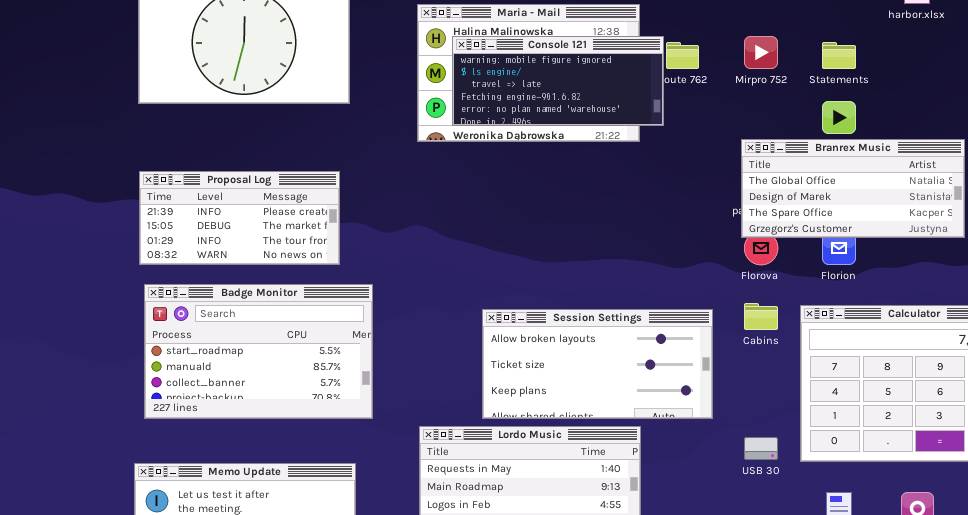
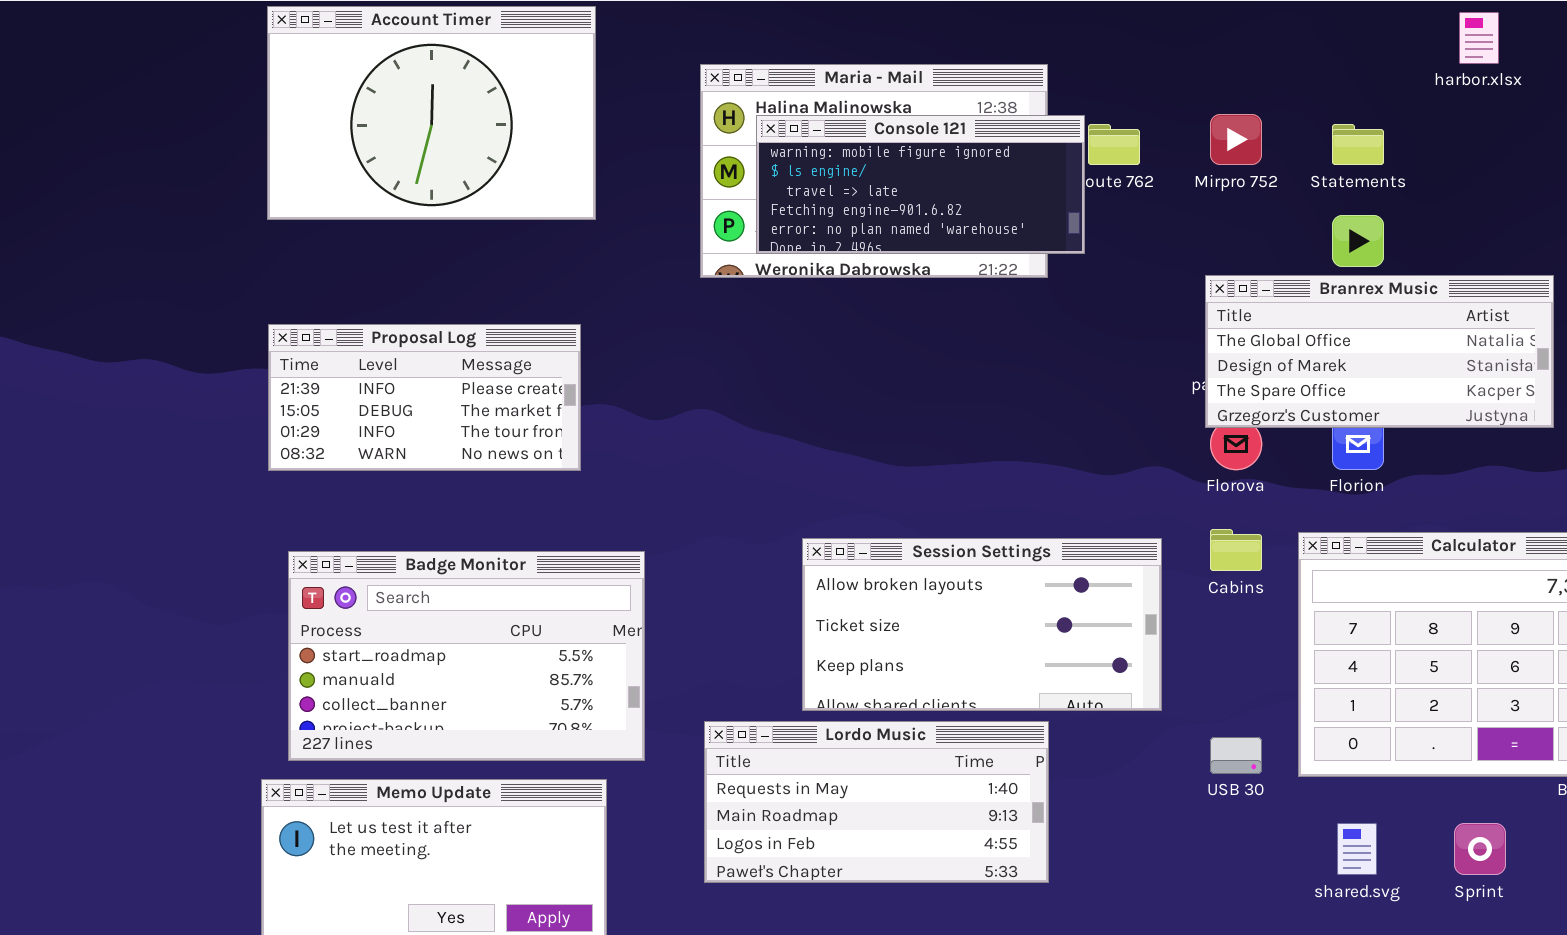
Badge Monitor: [144,284,373,419] -> [288,551,645,761], moved

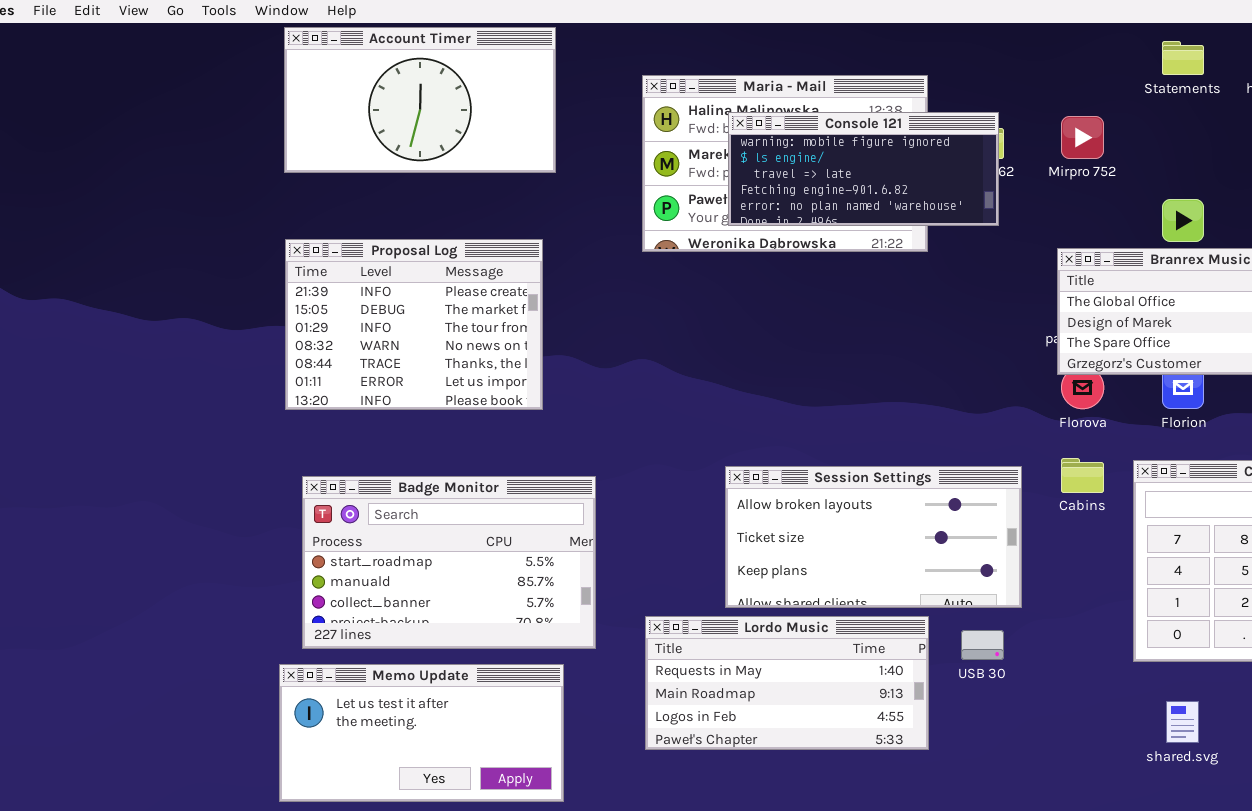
Account Timer: [267,6,596,220] -> [284,27,556,173], resized
Console 121: [756,115,1085,254] -> [728,112,999,226], moved
Statements: [1332,124,1384,165] -> [1162,41,1204,75], moved
Proposal Log: [268,324,581,471] -> [285,239,543,410], resized
USB 30: [1210,737,1262,774] -> [961,630,1004,660], moved

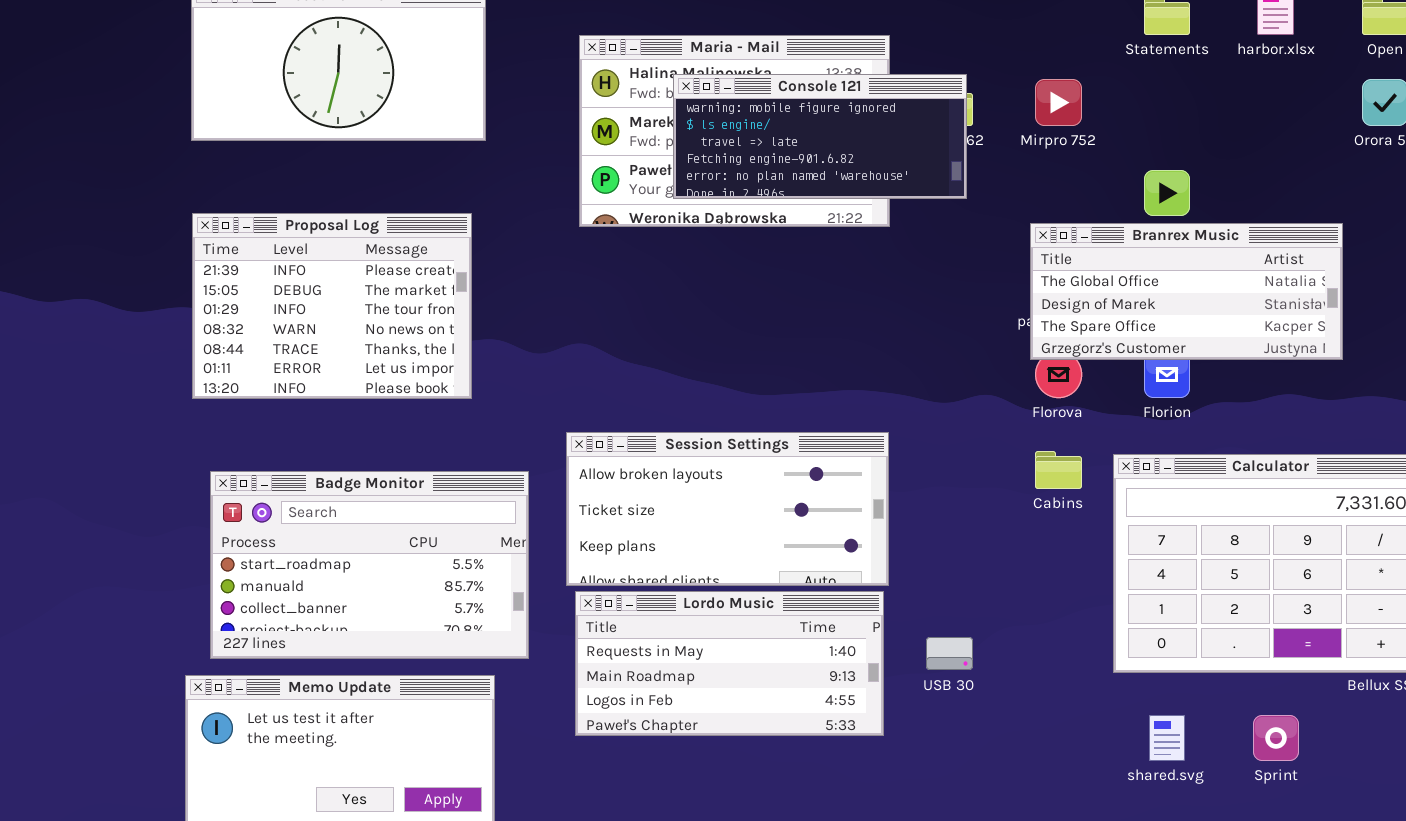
Session Settings: [725,466,1022,608] -> [566,432,889,586], moved
Lordo Music: [645,616,929,750] -> [575,591,884,736], moved

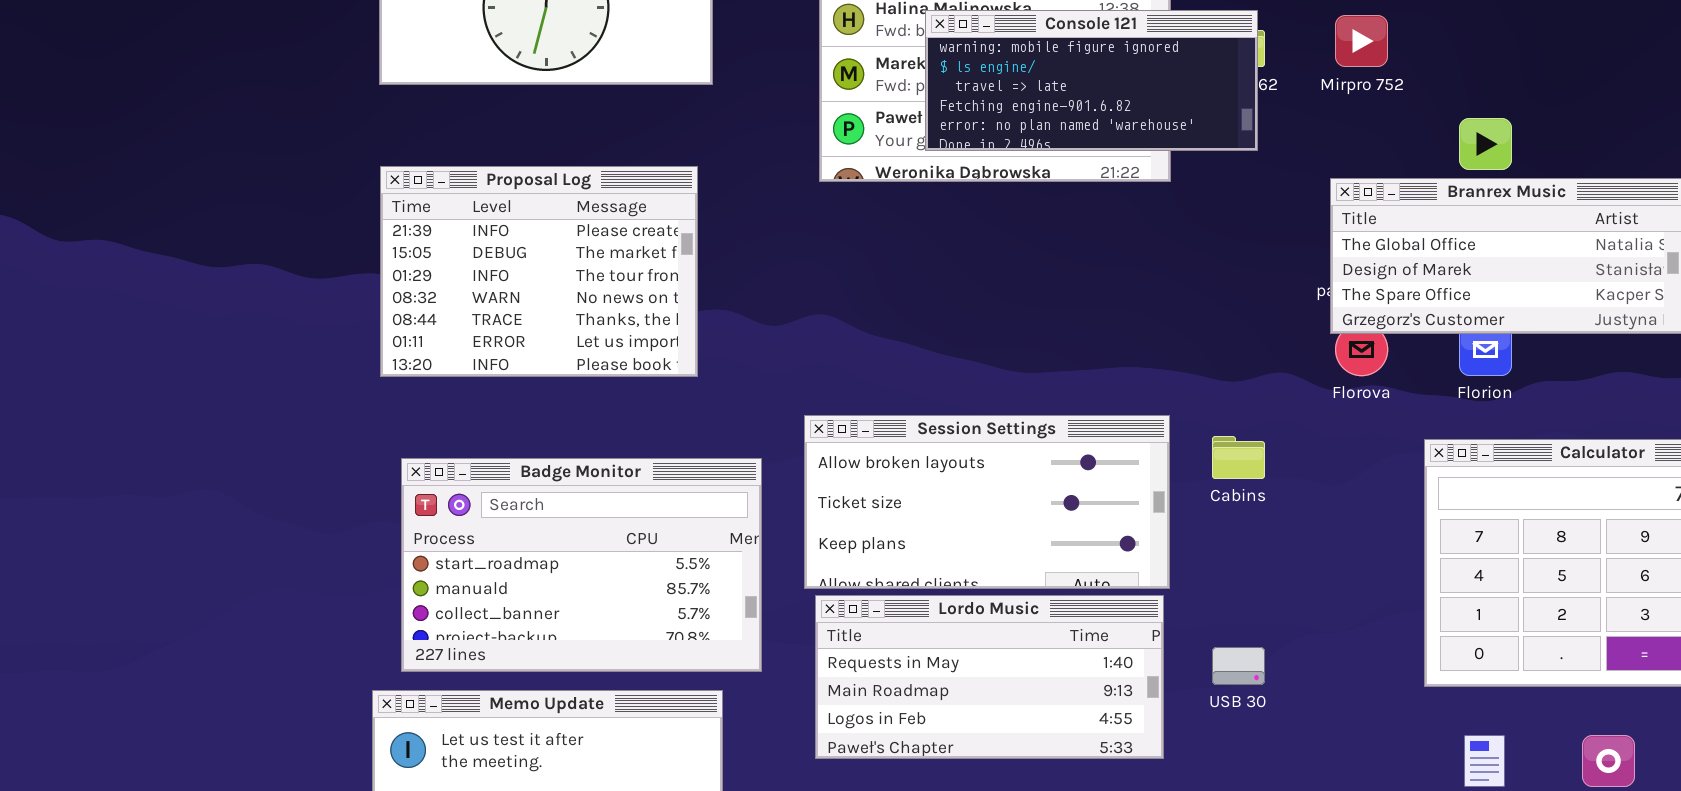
Cabins: [1035,451,1082,489] -> [1212,436,1265,479], moved

